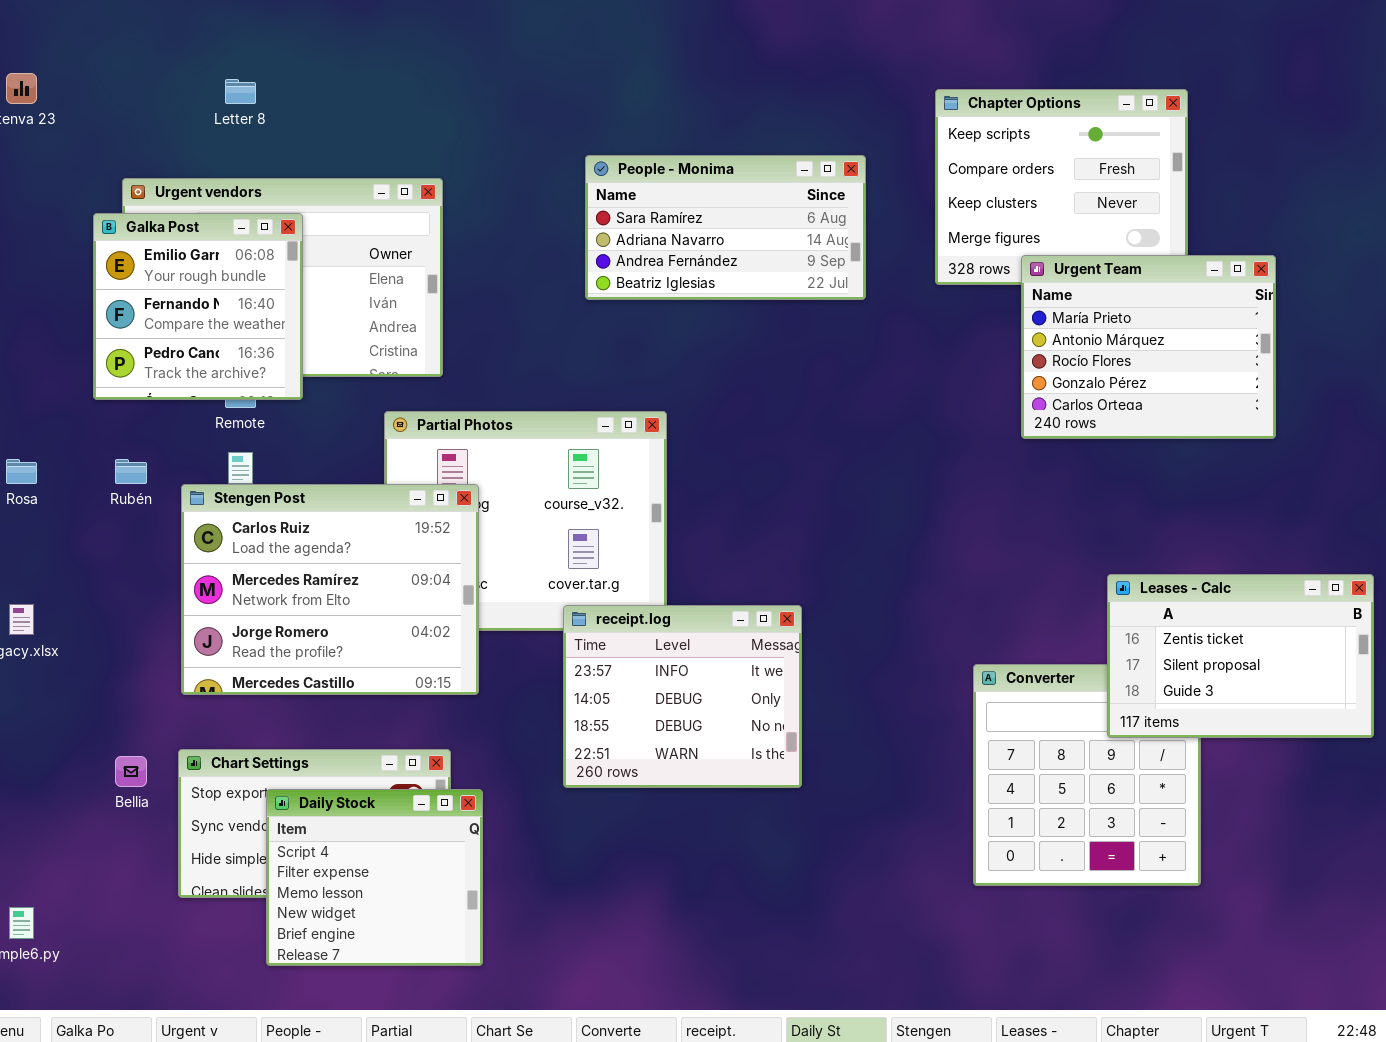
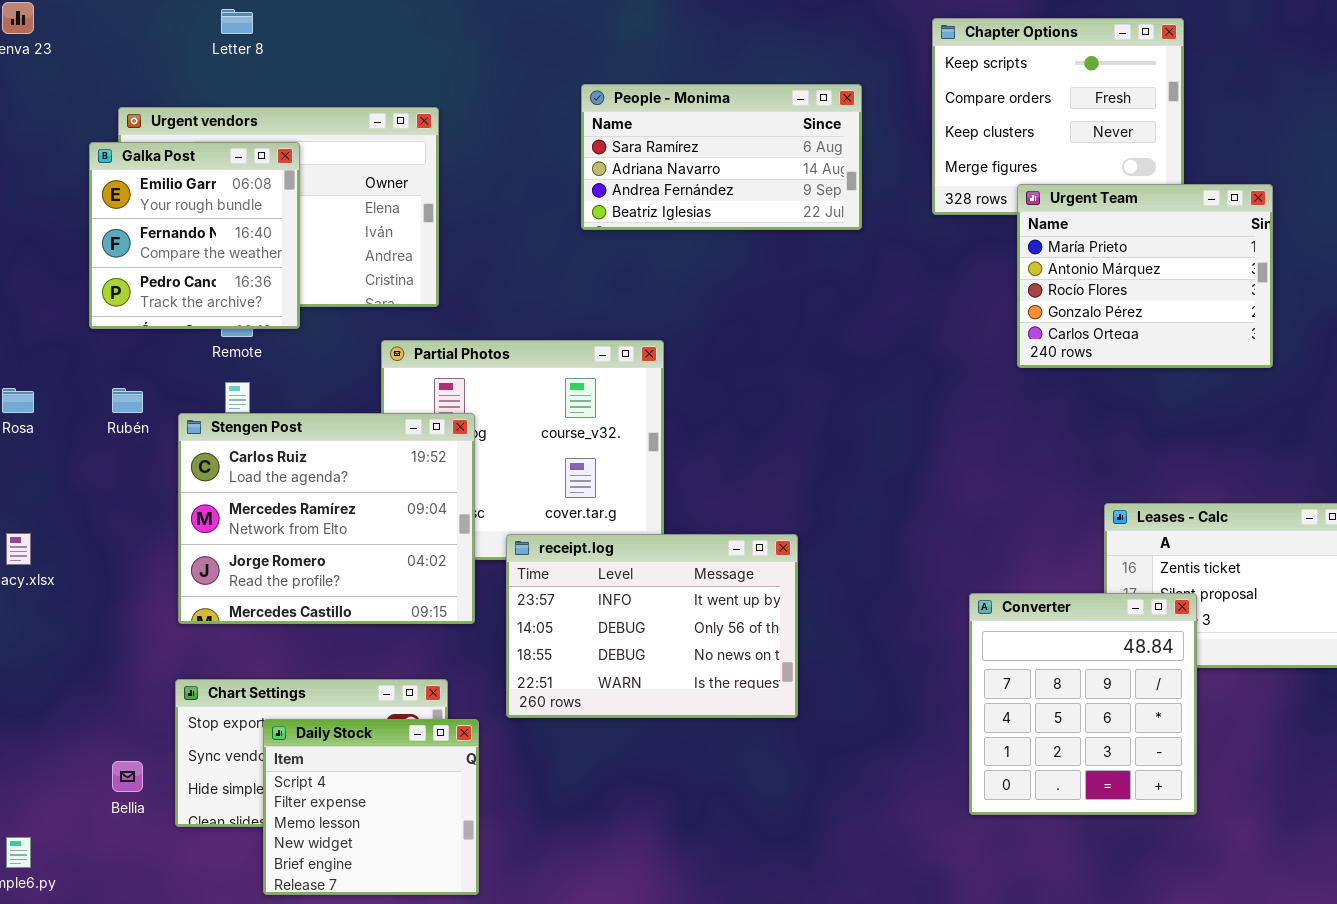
receipt.log: [563,605,802,788] -> [506,534,798,718], resized
Converter: [973,664,1201,886] -> [969,593,1197,815], raised
Bellia: [115,756,147,787] -> [112,761,143,792], moved

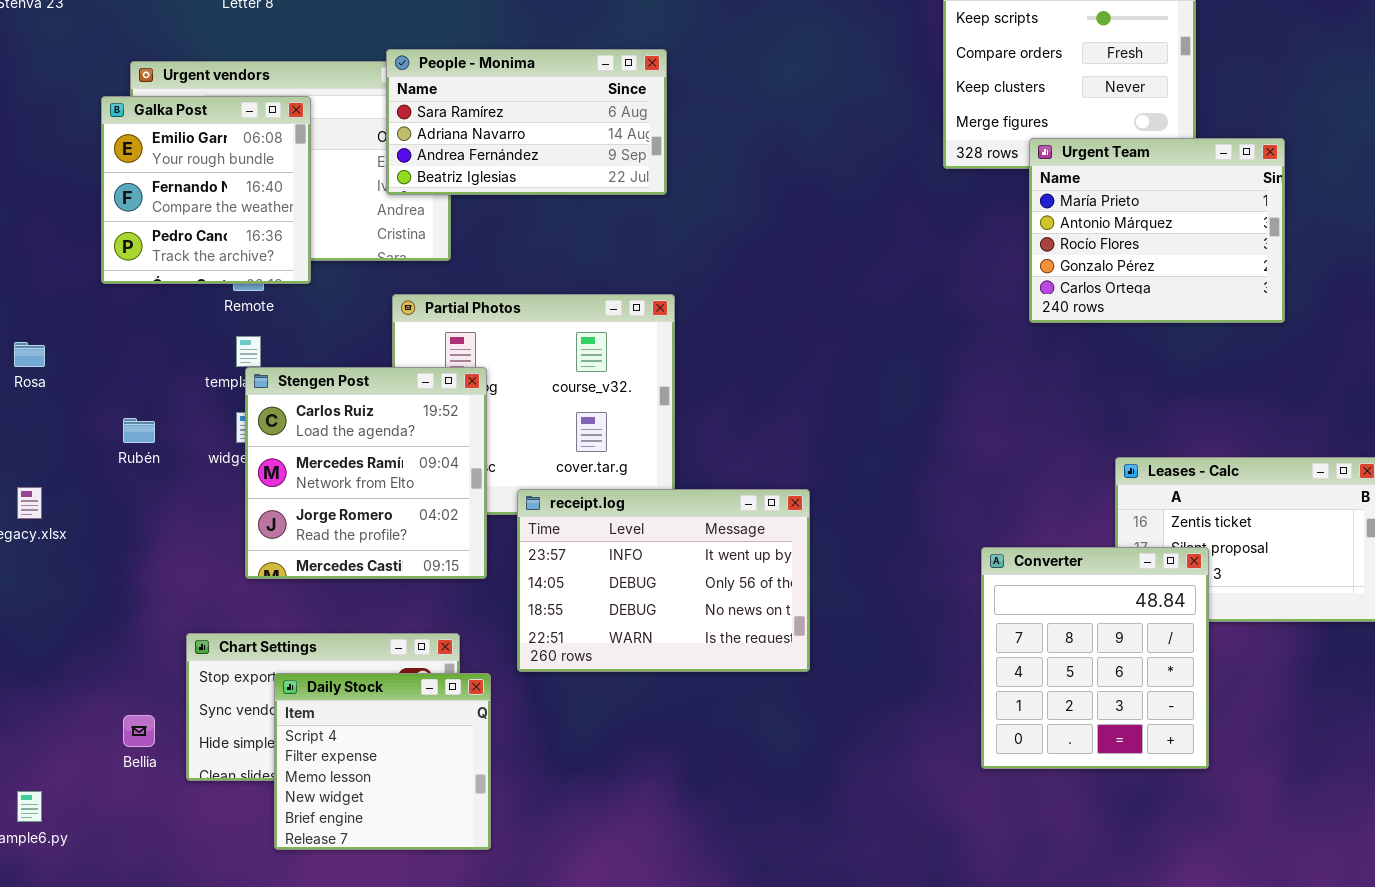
People - Monima: [581,84,862,230] -> [386,49,667,195], moved
Rubén: [112,388,143,413] -> [123,418,155,443], moved
Stengen Post: [178,413,475,624] -> [245,367,487,579], resized

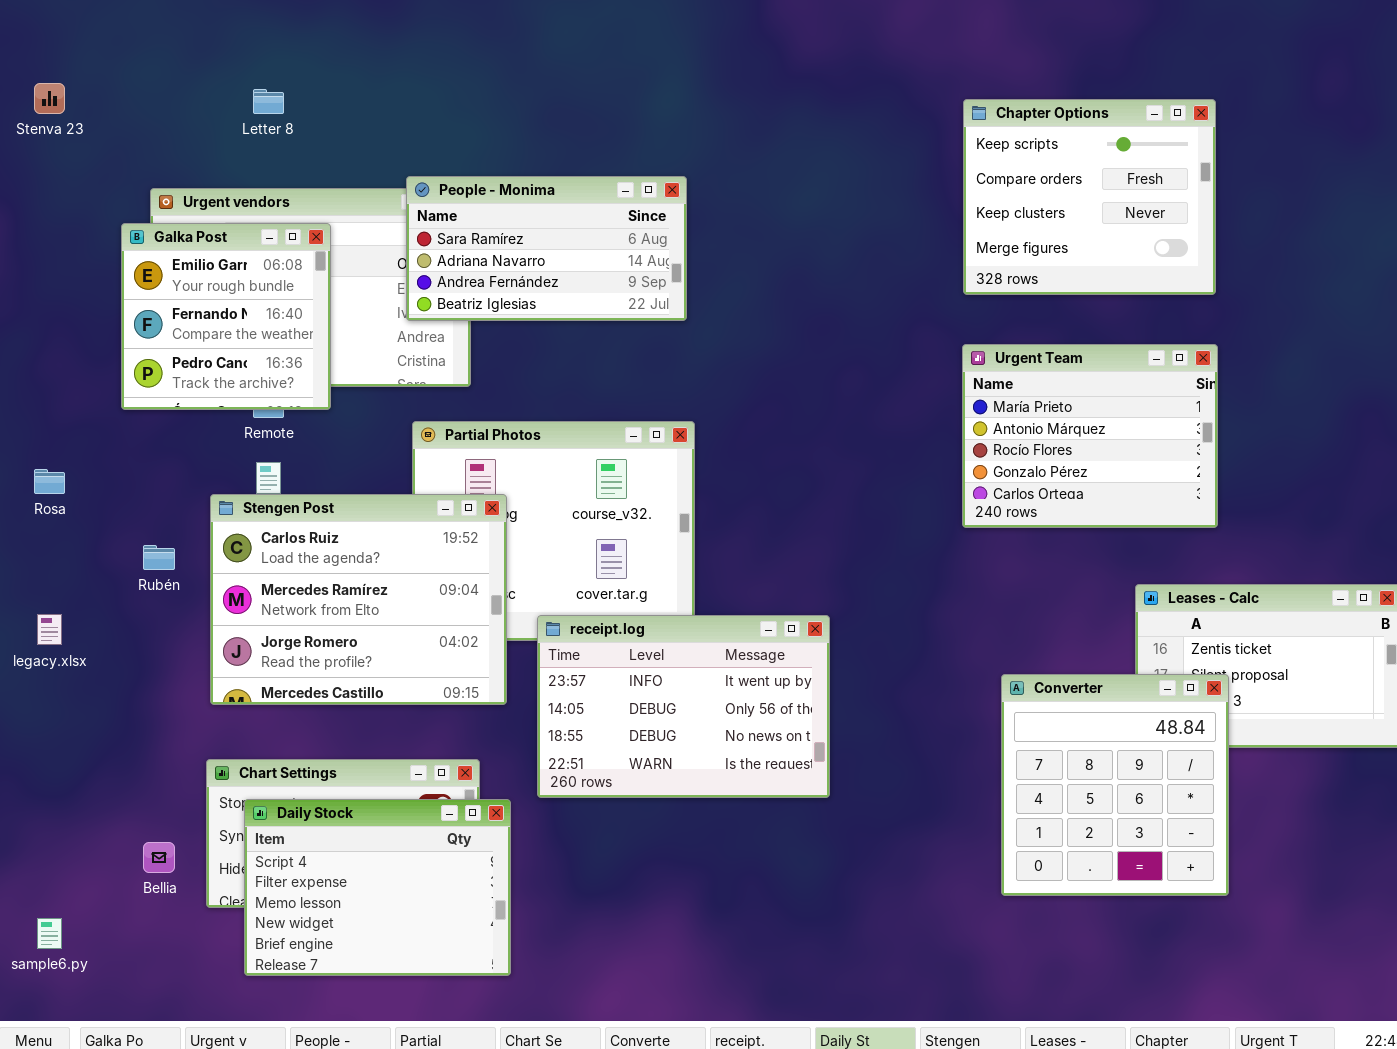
Urgent Team: [1029,138,1285,323] -> [962,344,1218,528], moved
Stengen Post: [245,367,487,579] -> [210,494,507,705], resized
Daily Stock: [274,673,491,850] -> [244,799,511,976], resized

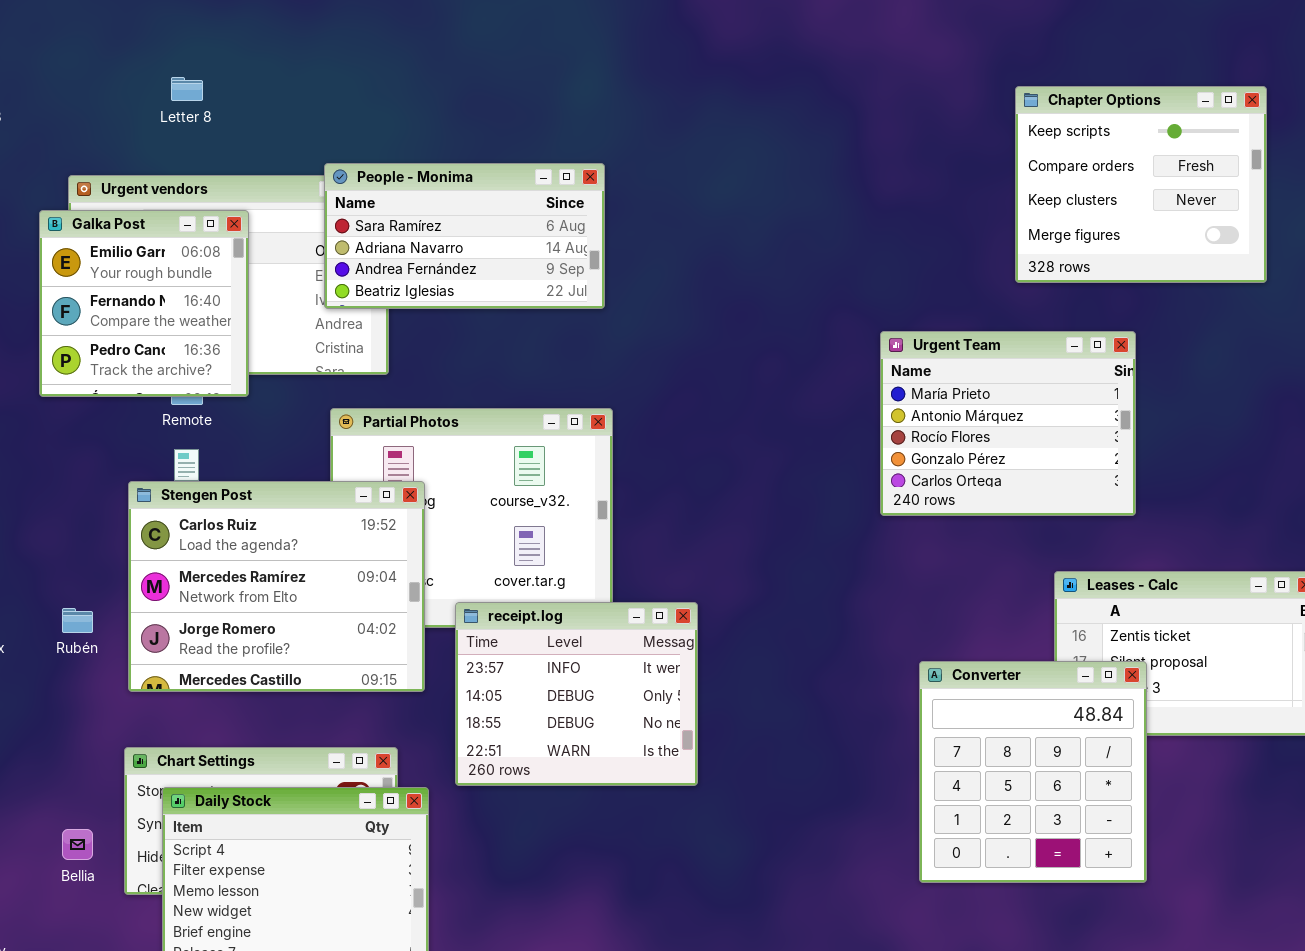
Chapter Options: [963,99,1216,295] -> [1015,86,1267,283], moved
Rubén: [143,545,175,570] -> [62,608,93,633], moved
receipt.log: [537,615,830,798] -> [455,602,698,786], resized

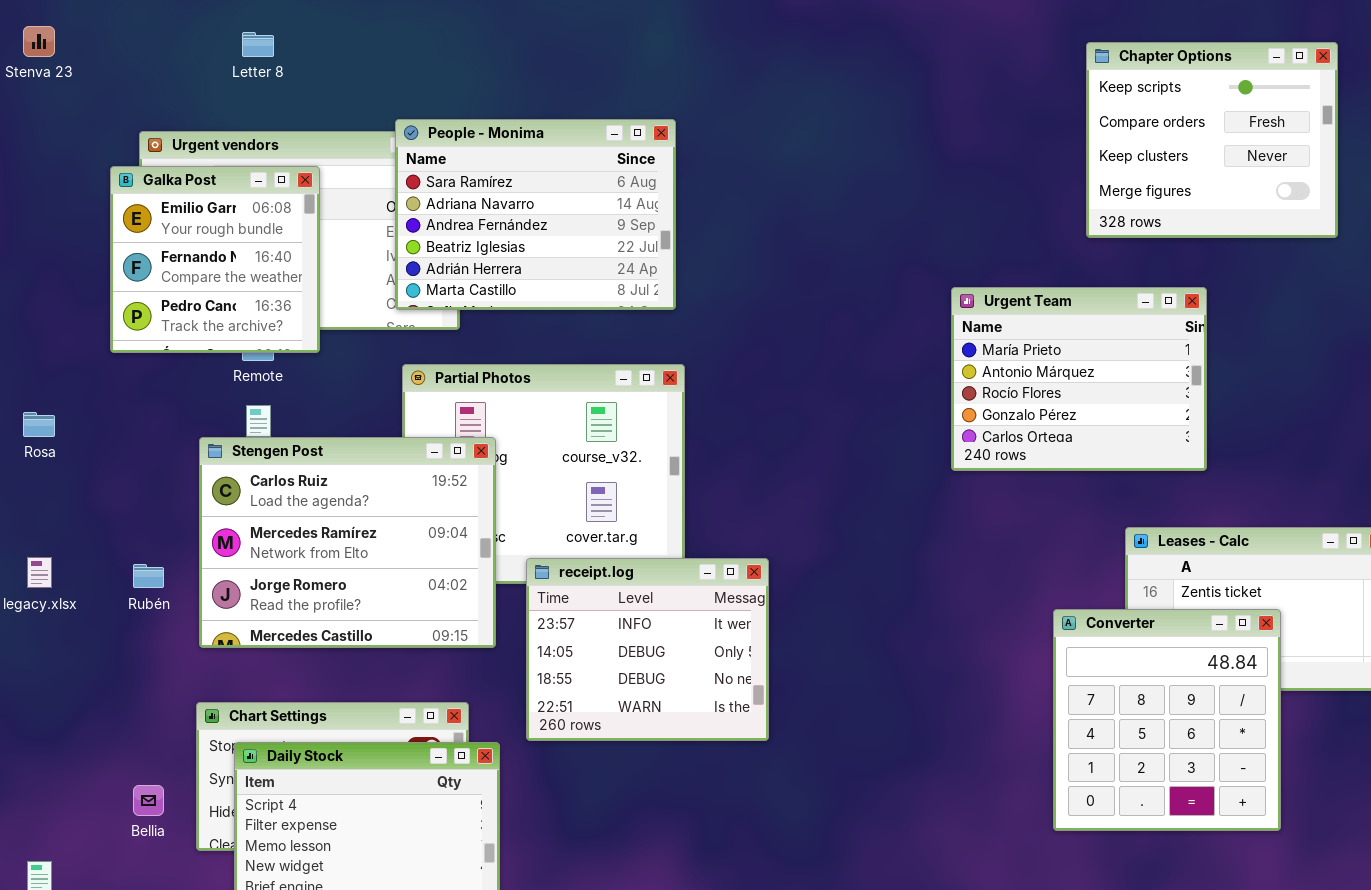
People - Monima: [324,163,605,309] -> [395,119,676,310], resized
Converter: [919,661,1147,883] -> [1053,609,1281,831], moved

